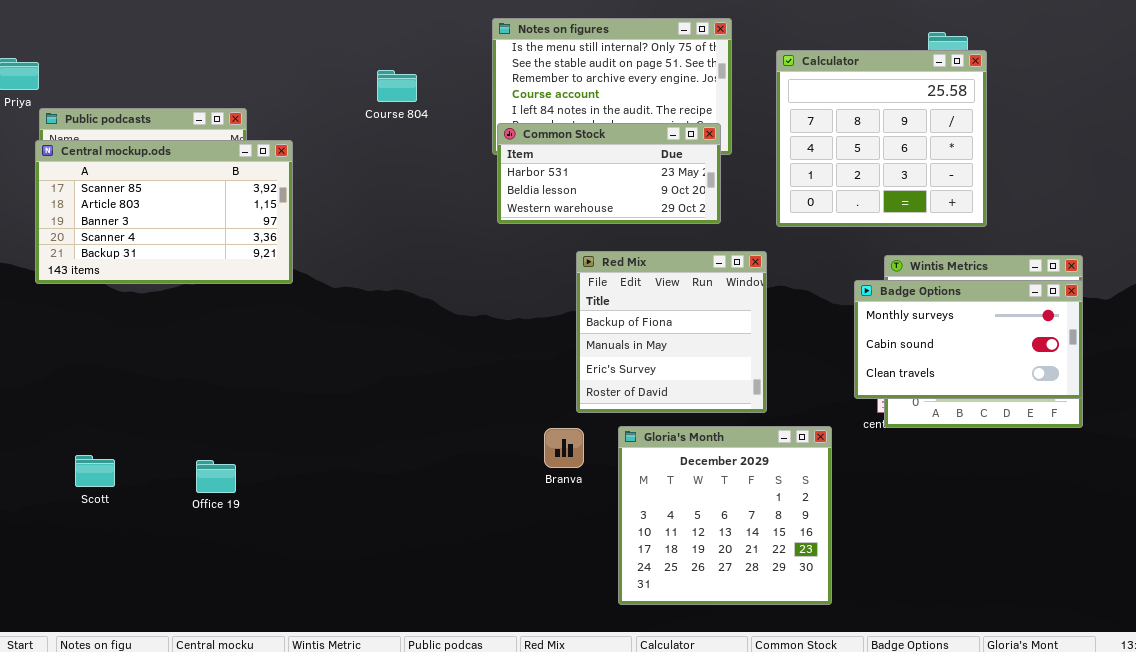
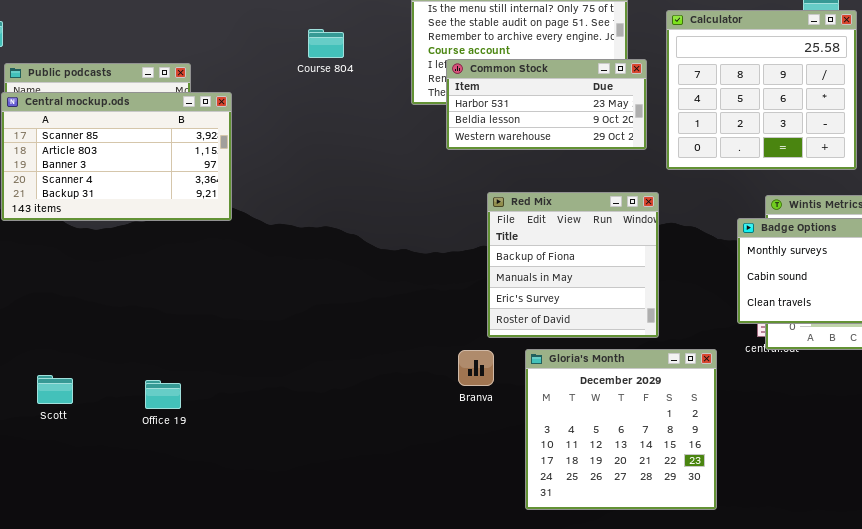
Common Stock: [497,123,721,224] -> [446,59,647,150], moved

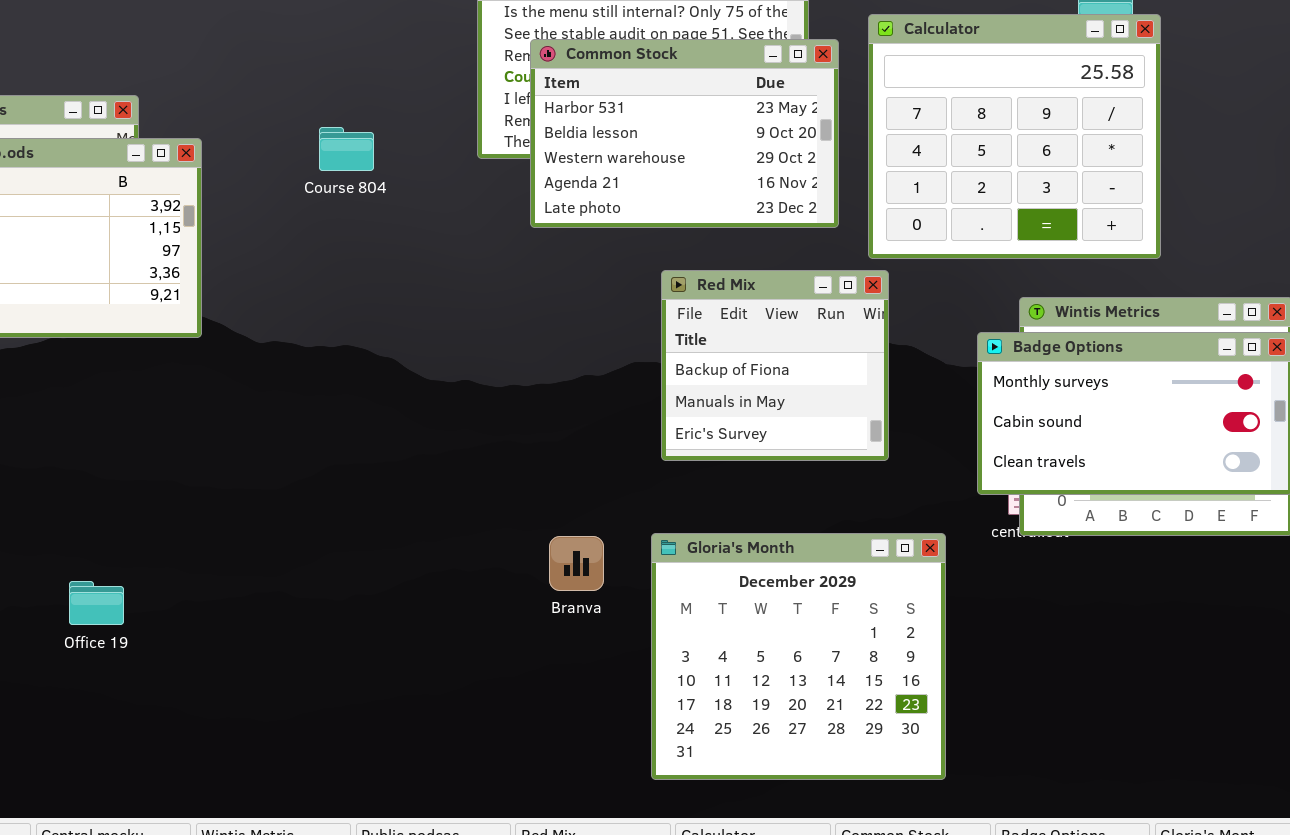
Course 804: [308,29,344,58] -> [319,127,374,171], moved
Common Stock: [446,59,647,150] -> [530,39,839,228], resized
Red Mix: [487,192,659,338] -> [661,270,889,461], moved, resized

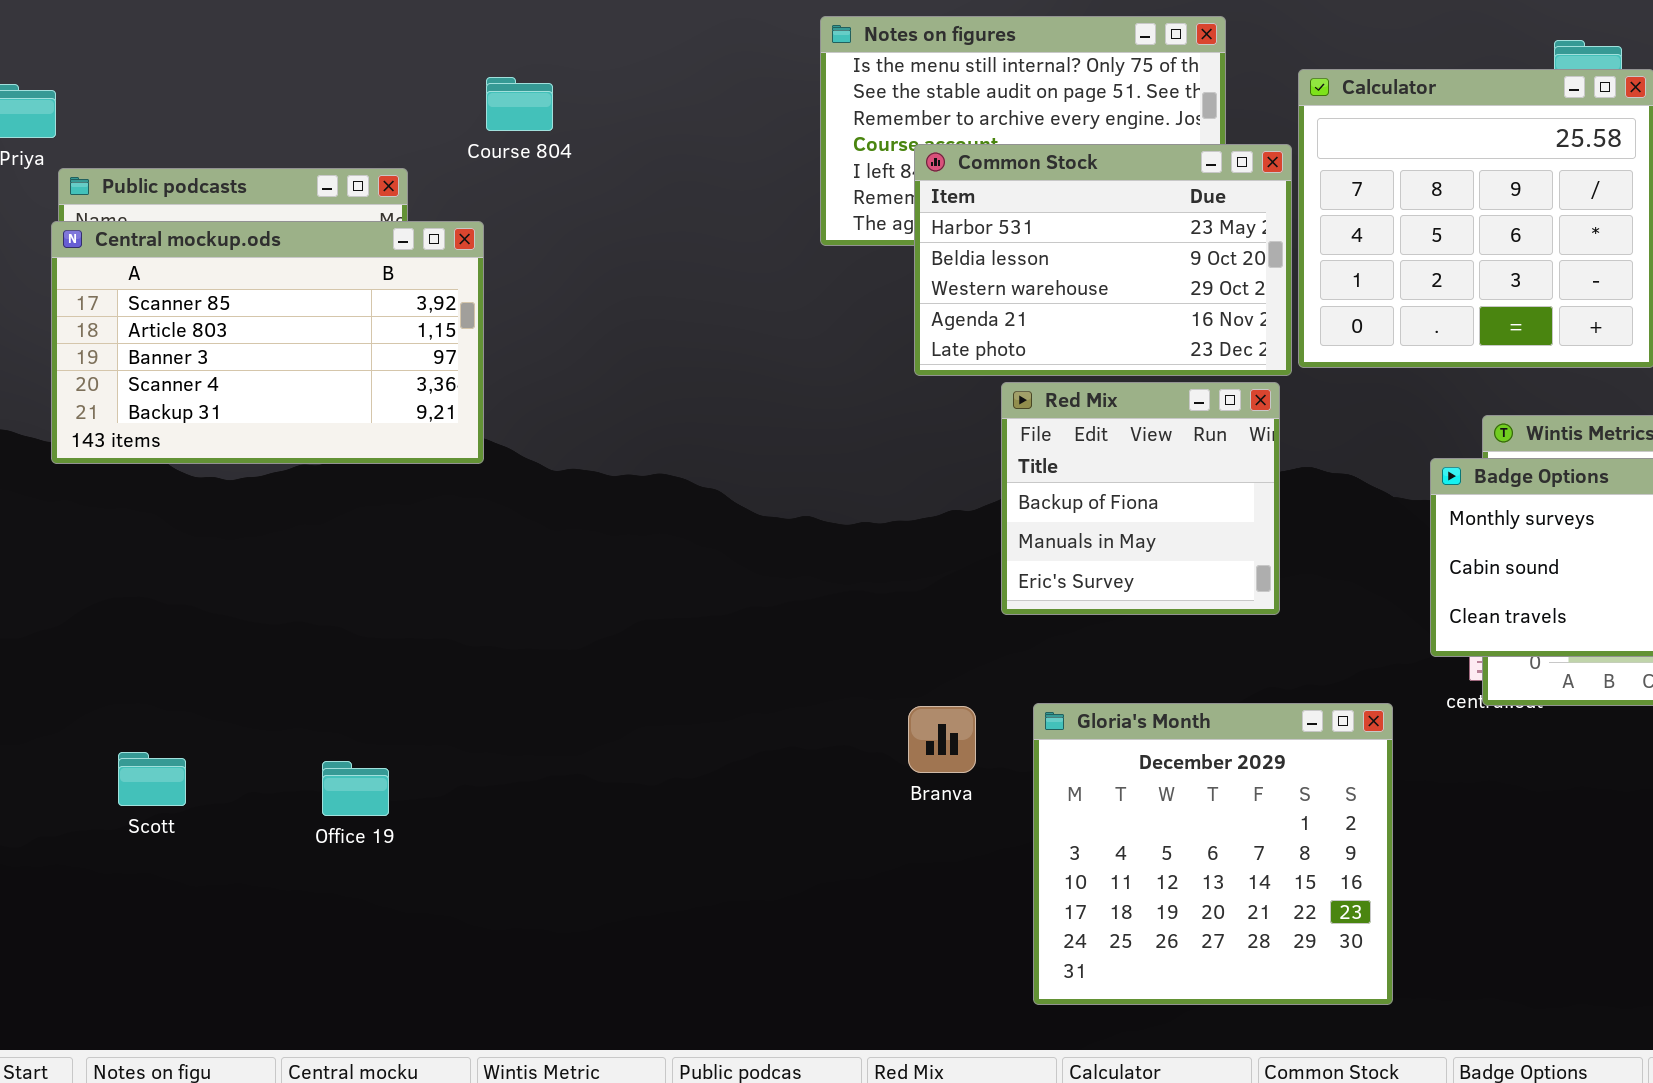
Common Stock: [530,39,839,228] -> [914,144,1292,376], moved
Course 804: [319,127,374,171] -> [486,77,553,131], moved
Red Mix: [661,270,889,461] -> [1001,382,1280,615], moved

